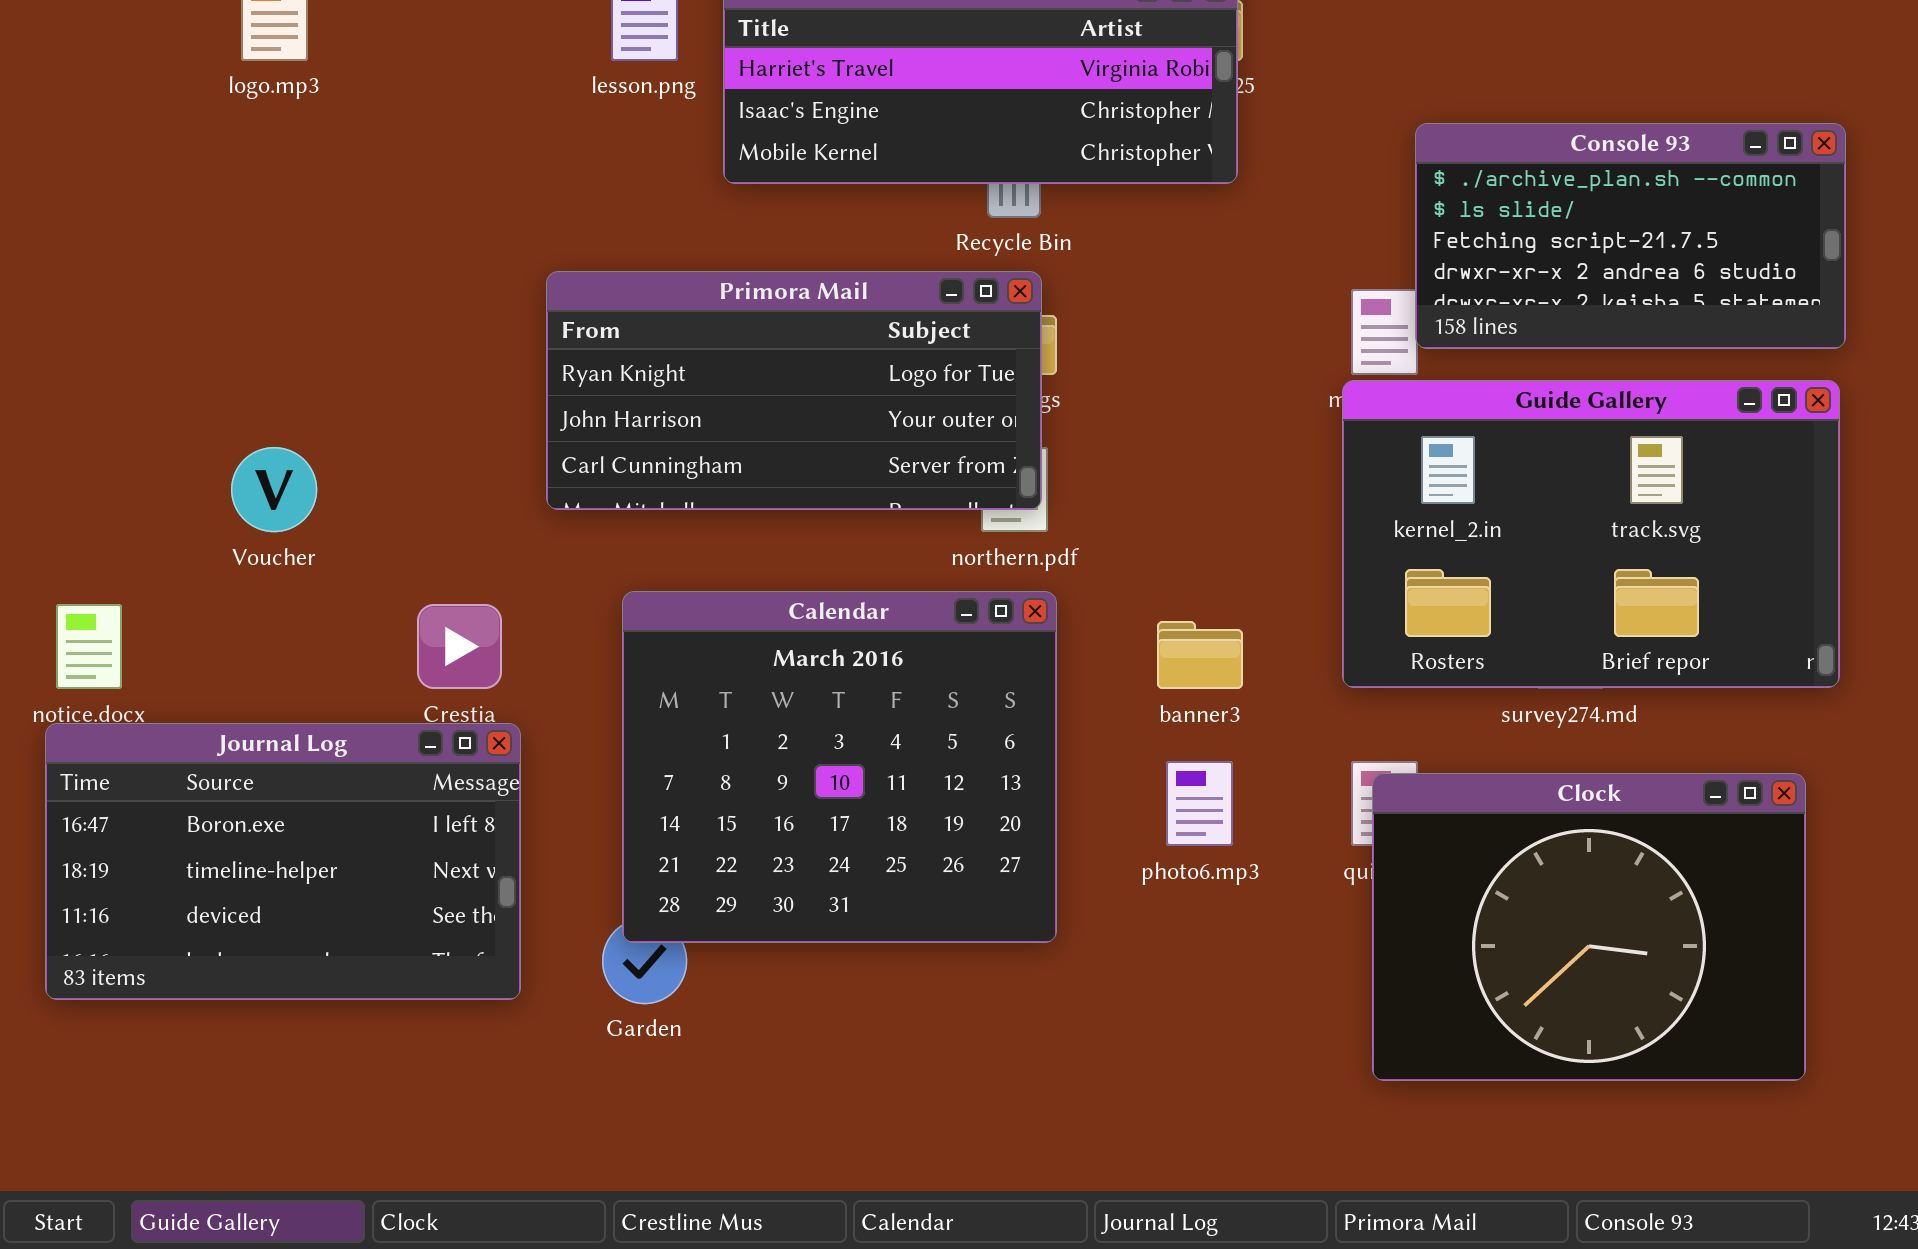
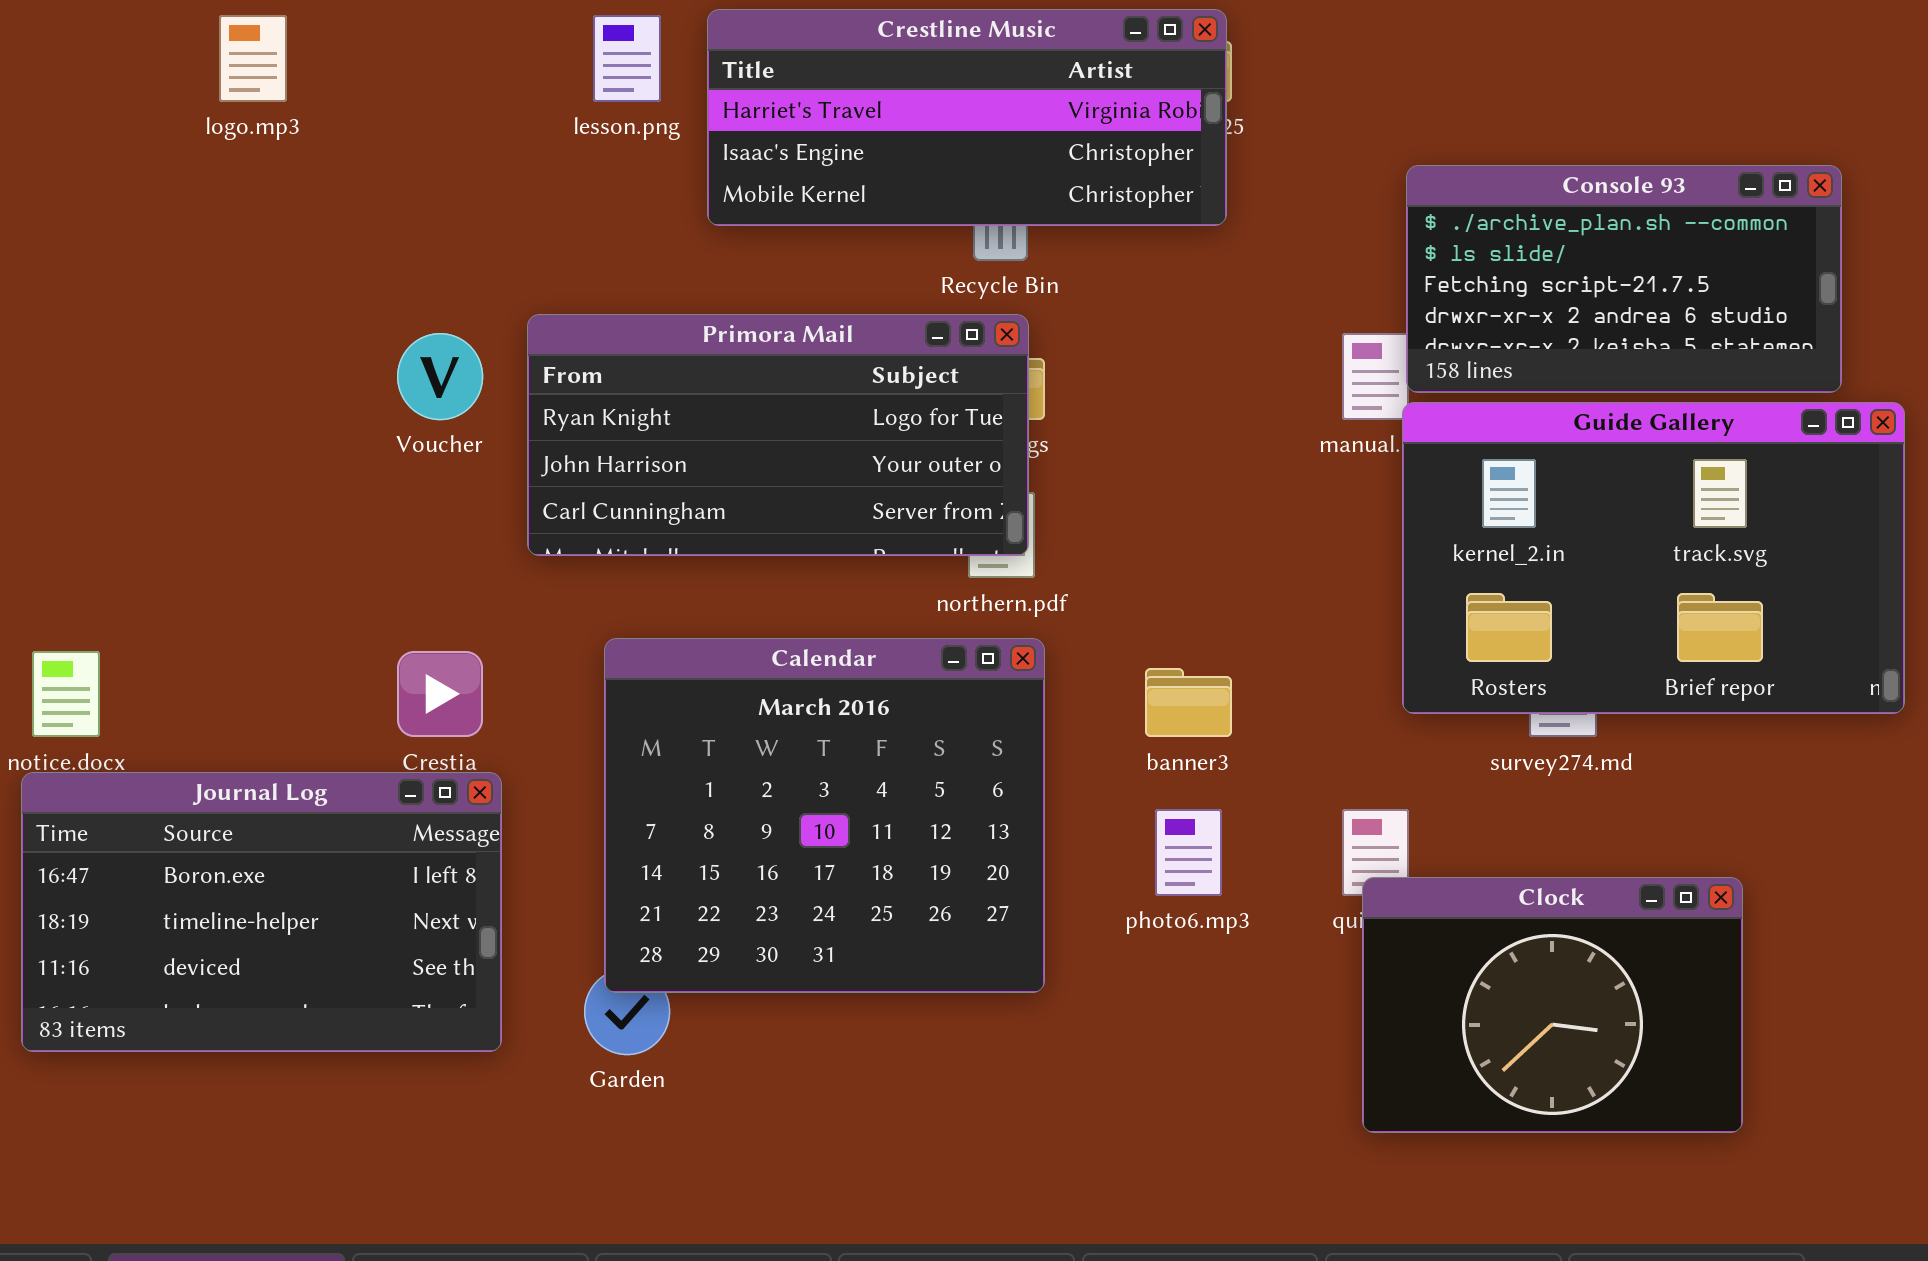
Guide Gallery: [1342,380,1840,688] -> [1402,402,1905,714], moved
Voucher: [231,447,317,532] -> [397,333,483,420], moved
Clock: [1372,773,1806,1081] -> [1362,877,1743,1133], resized

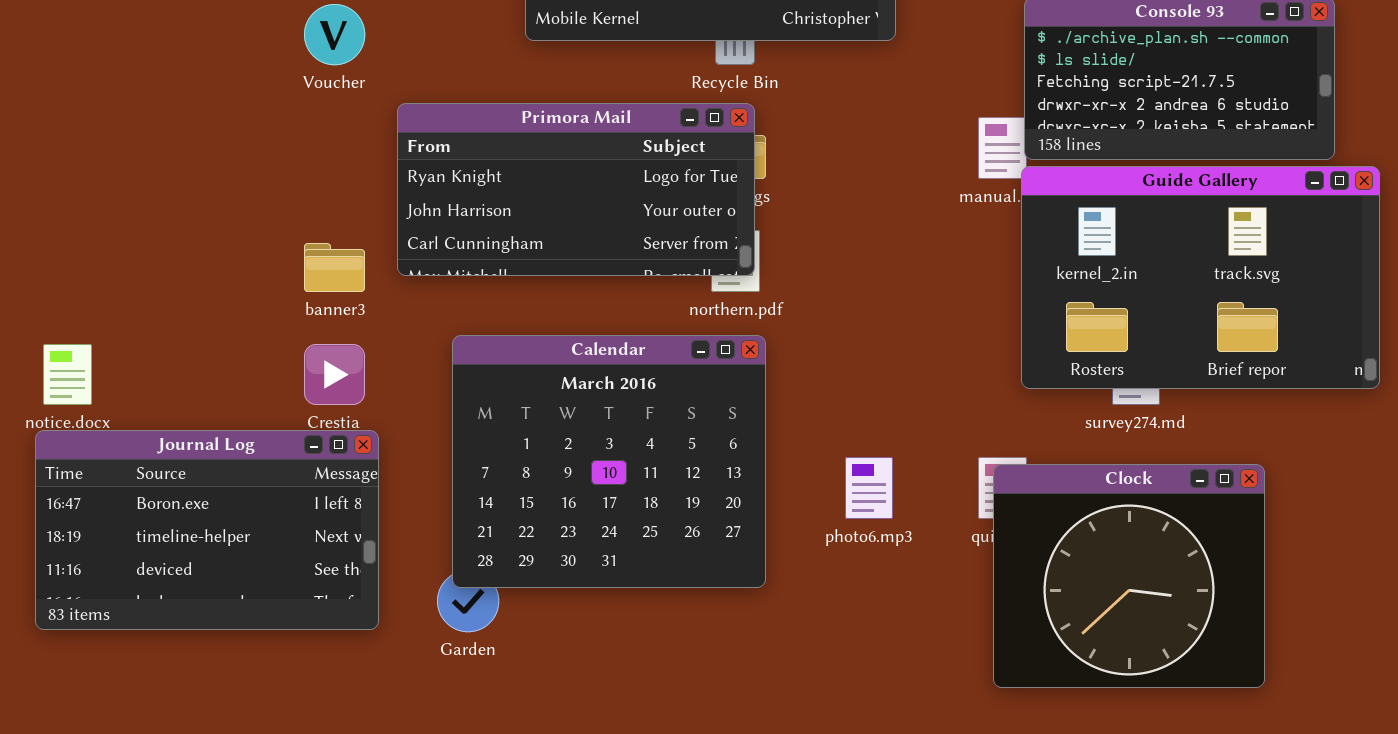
Voucher: [397,333,483,420] -> [304,4,365,65], moved
banner3: [1145,668,1232,737] -> [304,243,365,292], moved
Clock: [1362,877,1743,1133] -> [993,464,1265,688], resized

